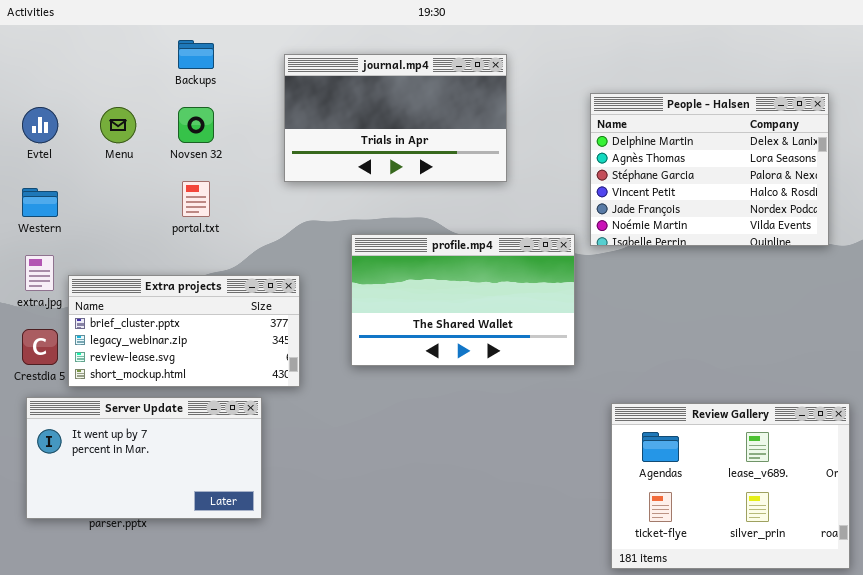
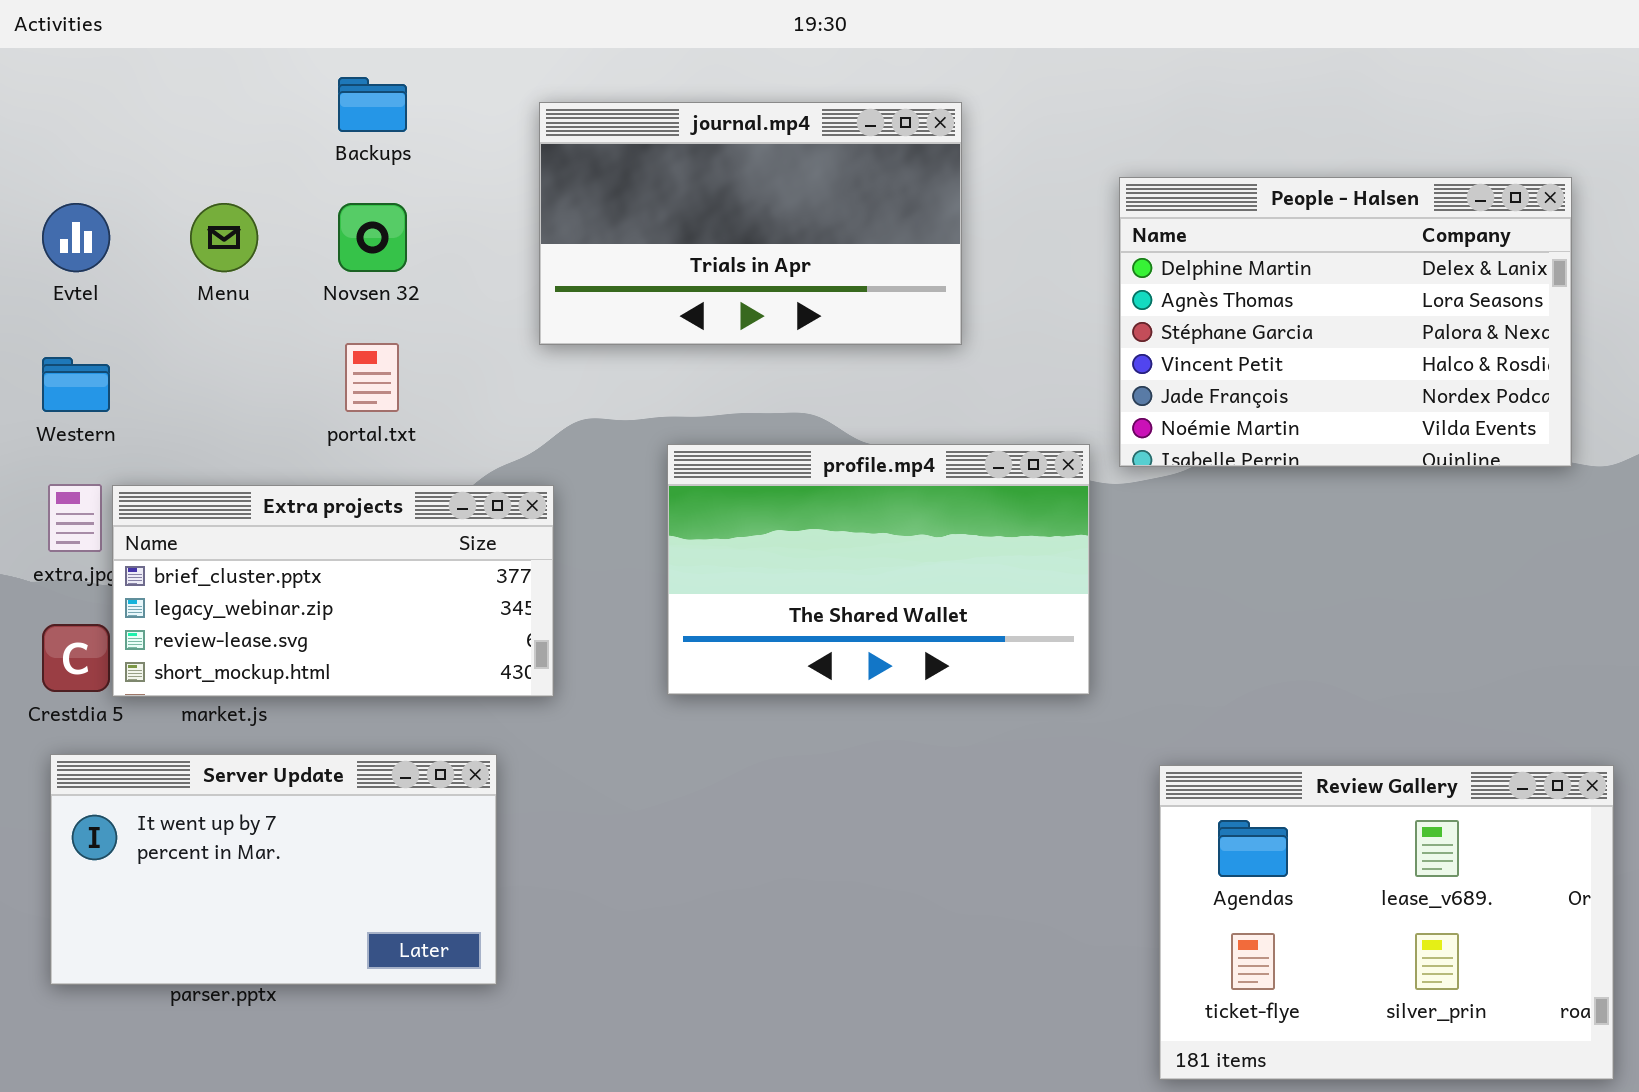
Extra projects: [68,275,300,387] -> [112,485,554,697], moved

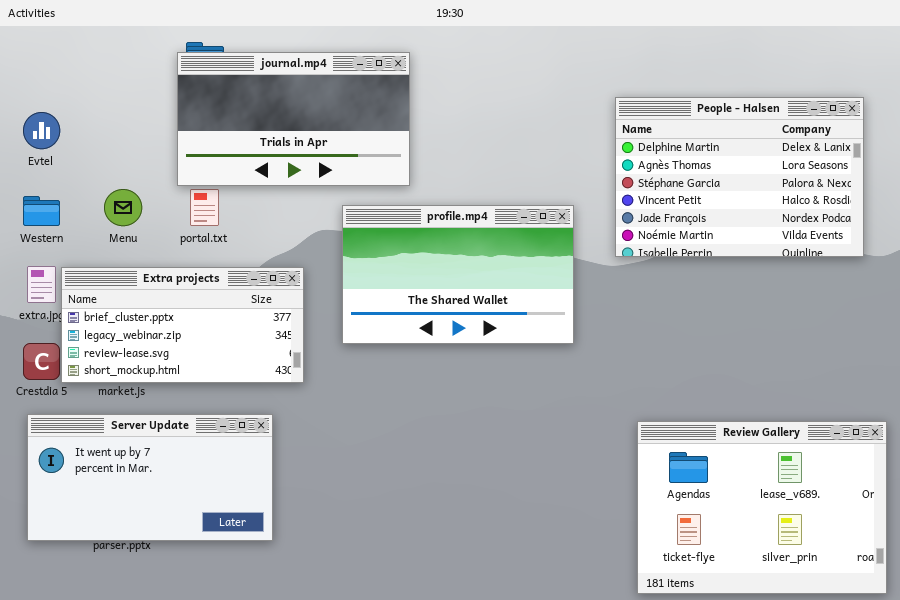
journal.mp4: [539,102,962,345] -> [177,52,410,186], moved
Menu: [190,203,258,272] -> [104,189,142,226], moved
profile.mp4: [667,444,1090,695] -> [342,205,574,344], moved

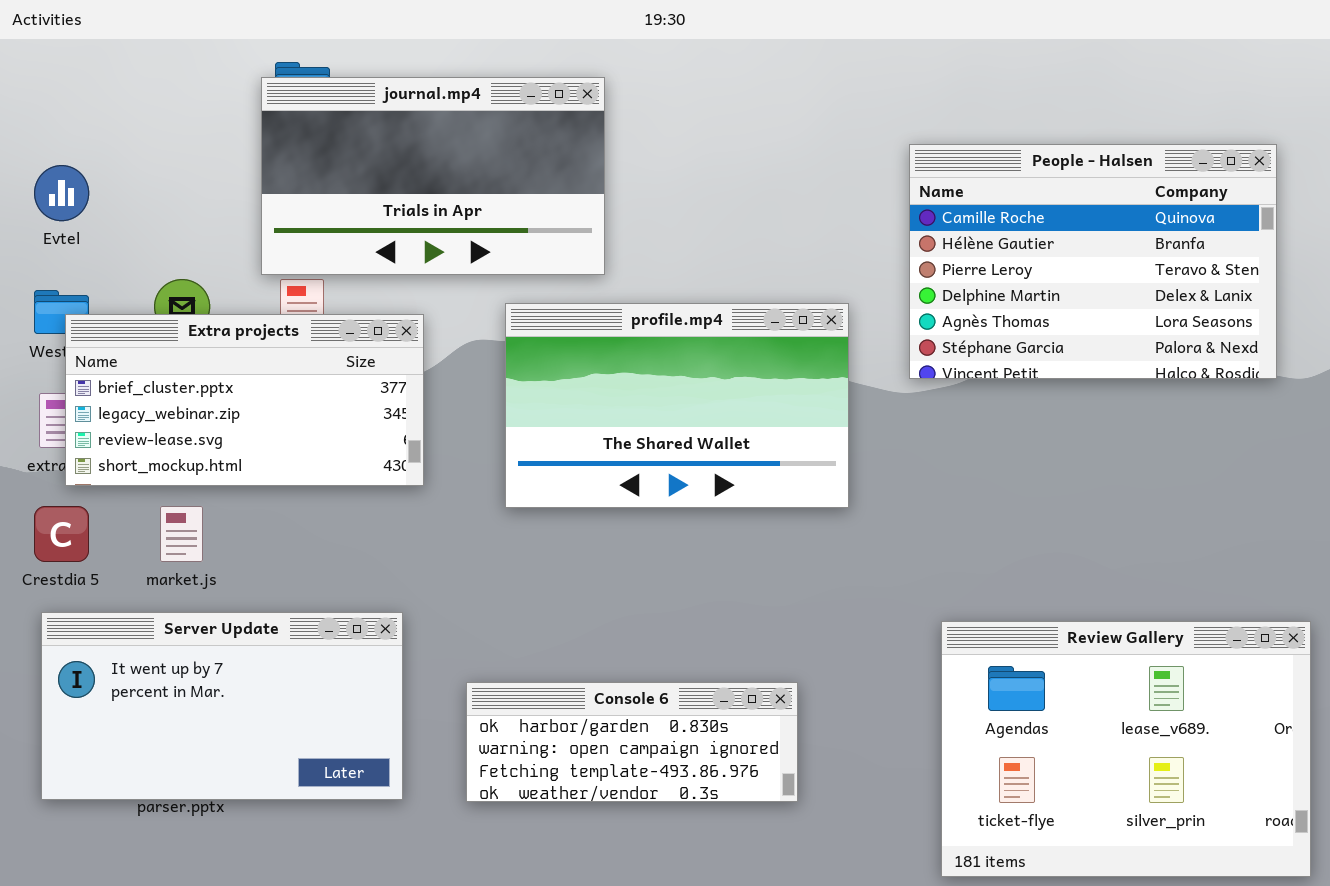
People - Halsen: [615,97,864,257] -> [909,144,1277,379], scrolled up 3 rows
Extra projects: [61,267,304,383] -> [65,314,424,486], moved
Console 6: none -> [466,682,798,802], opened

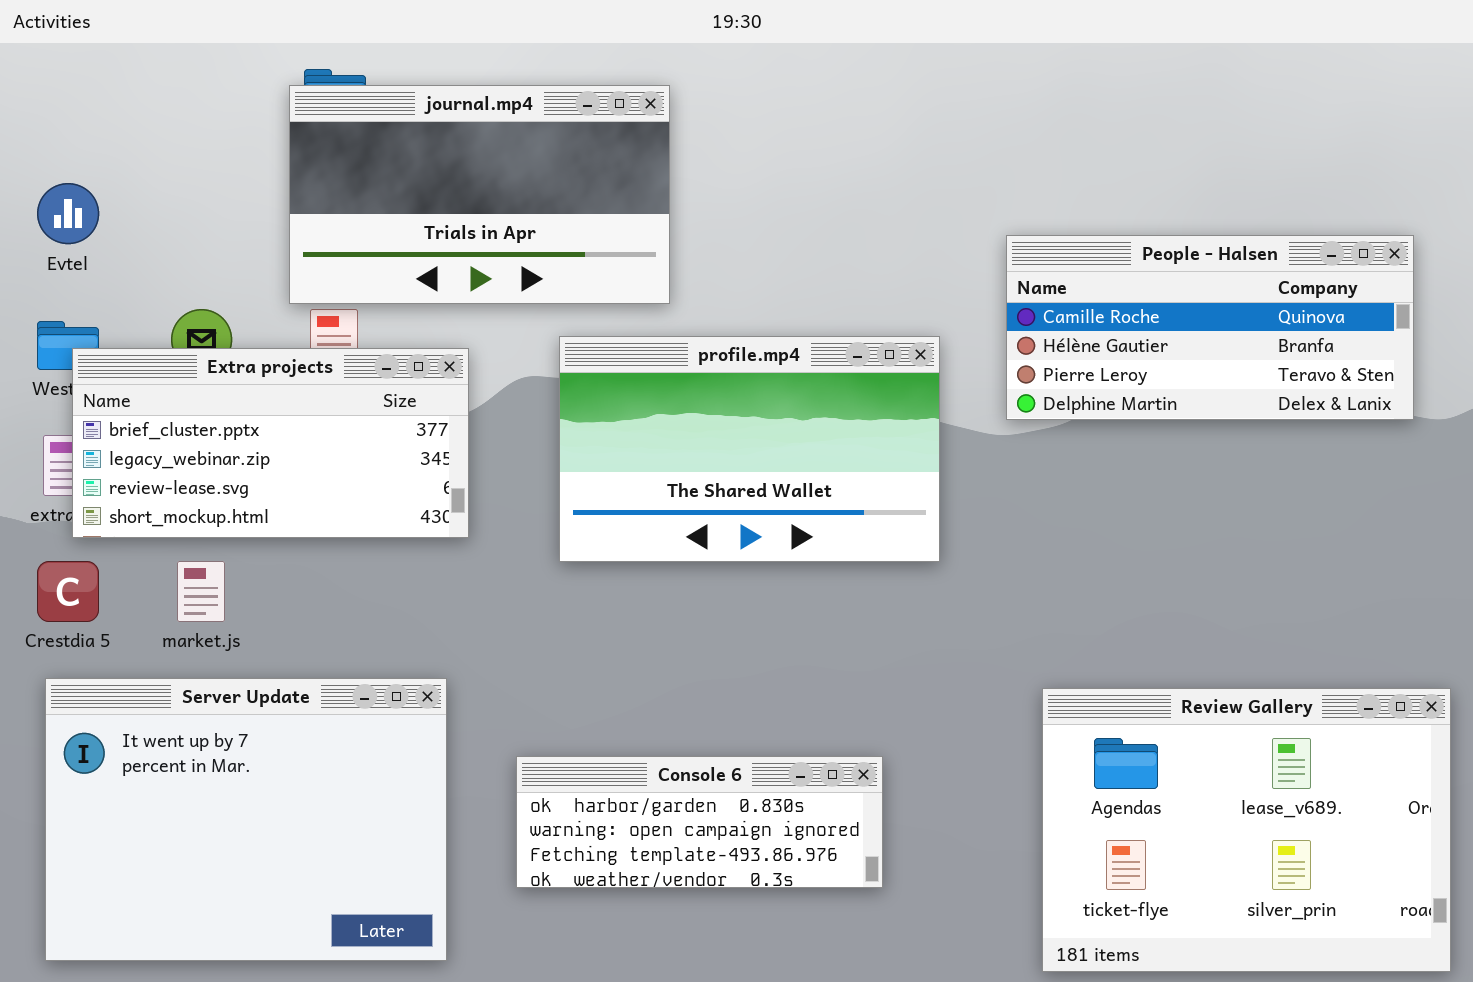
People - Halsen: [909,144,1277,379] -> [1006,235,1414,420], resized
Server Update: [41,612,403,800] -> [45,678,447,961], resized

